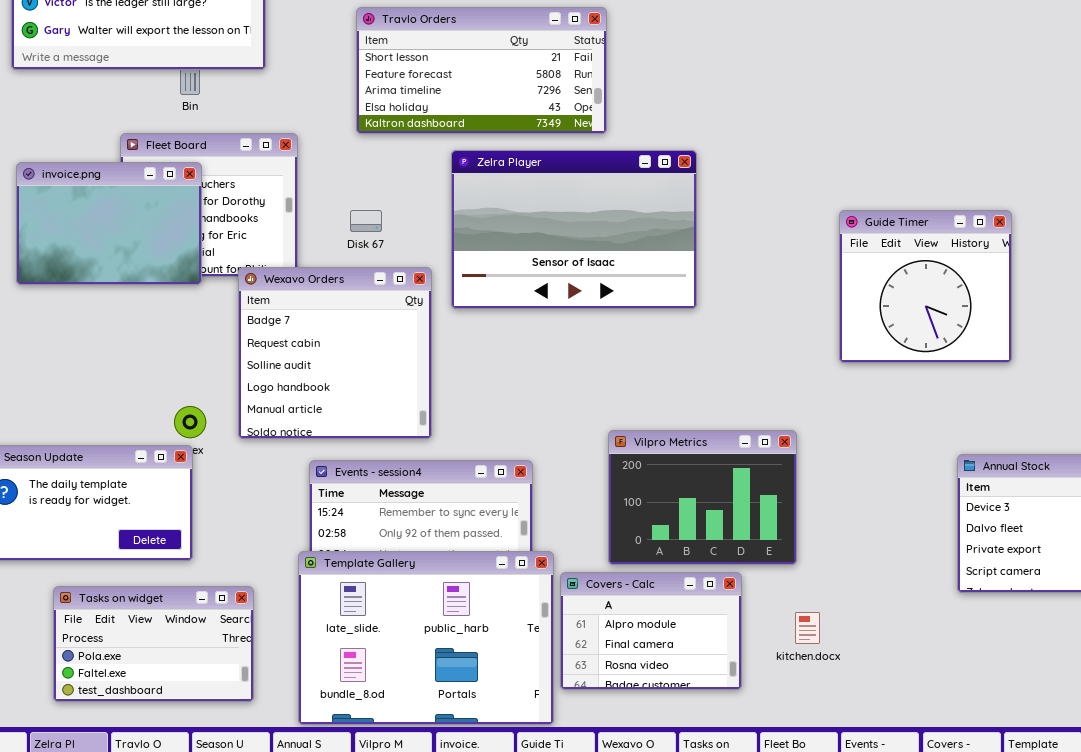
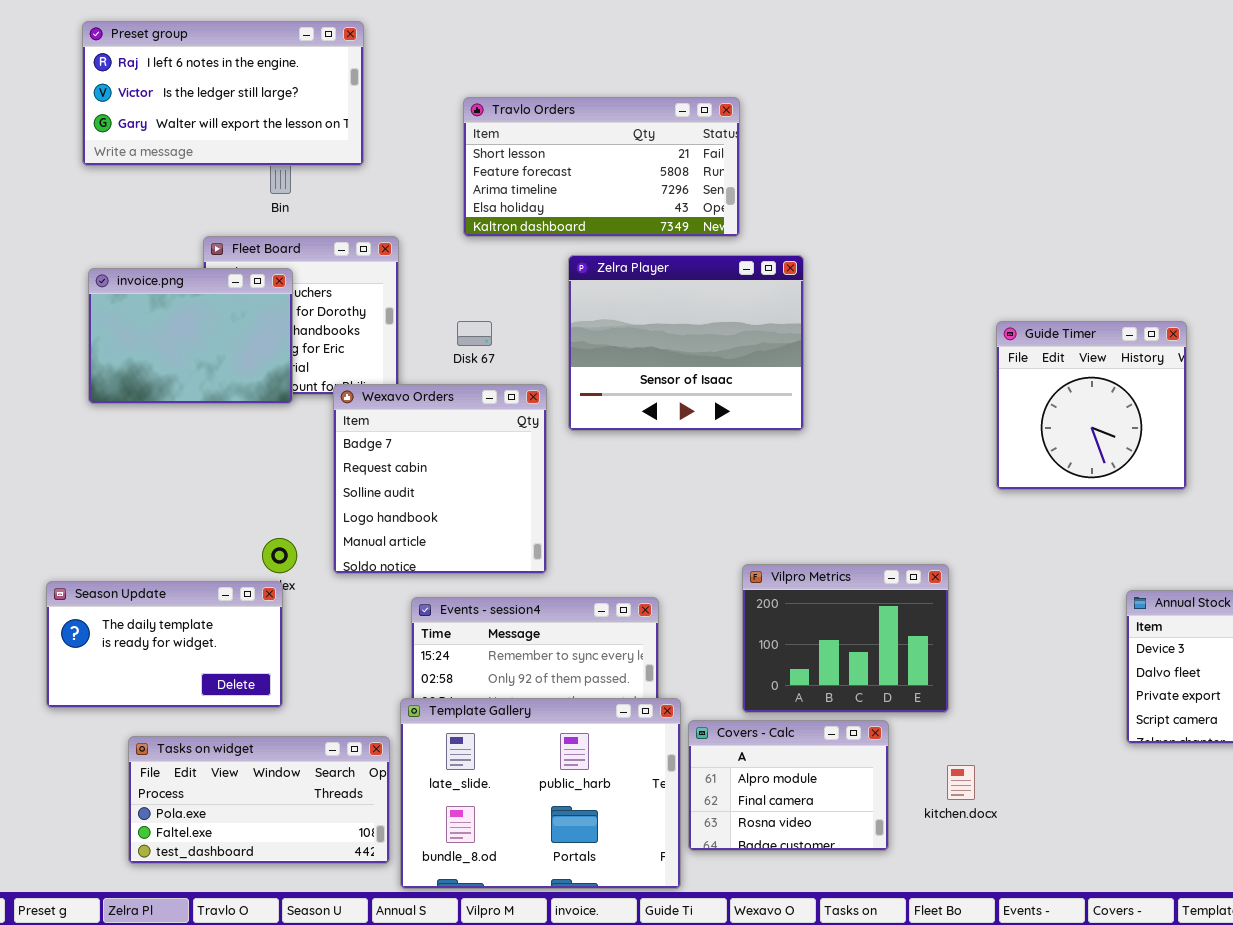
Zelra Player: [451,150,697,309] -> [568,255,804,431], resized
Tasks on widget: [53,586,254,702] -> [128,736,390,864], resized

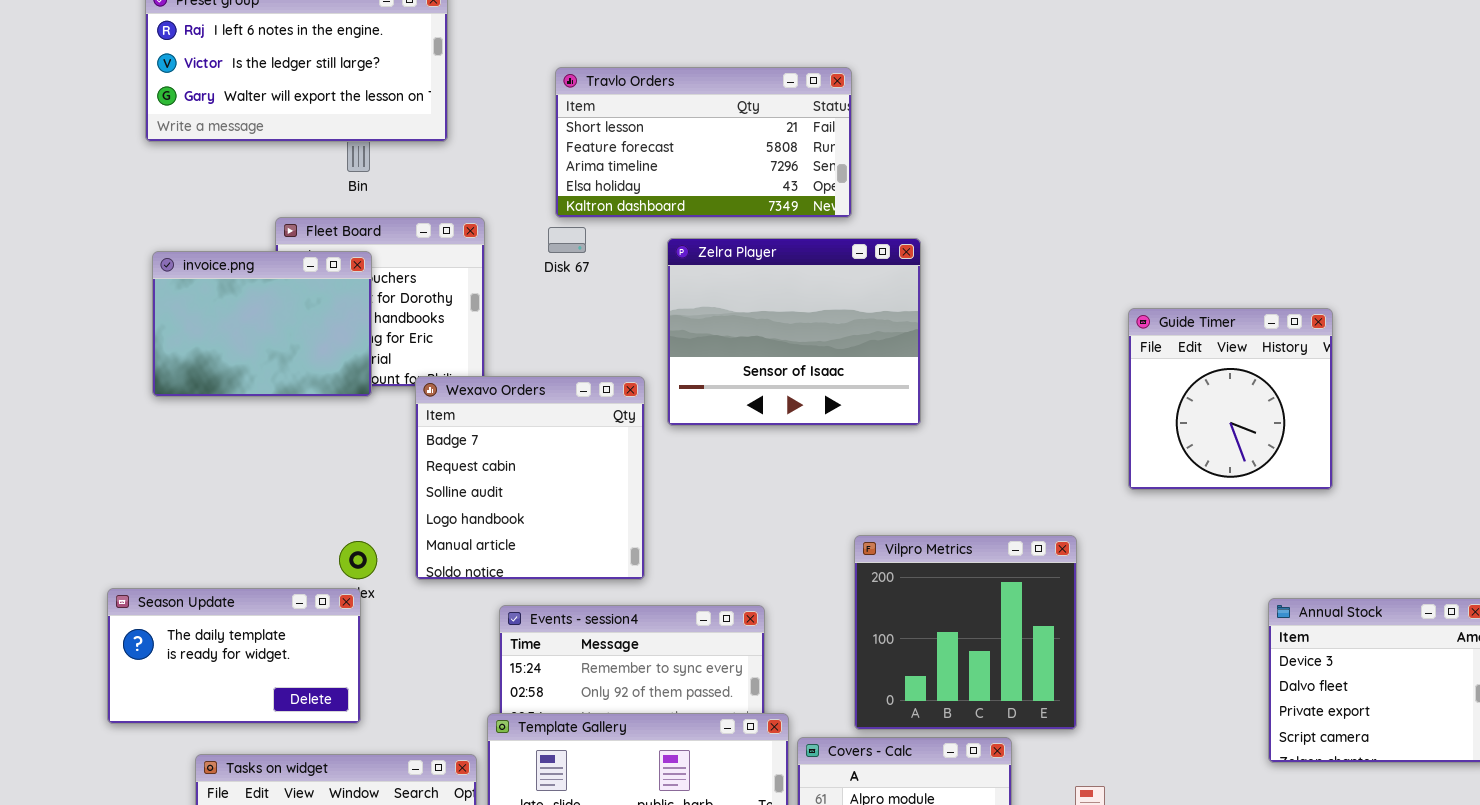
Disk 67: [457,321,492,346] -> [548,227,586,253], moved
Vilpro Metrics: [742,564,949,713] -> [854,535,1077,730], resized

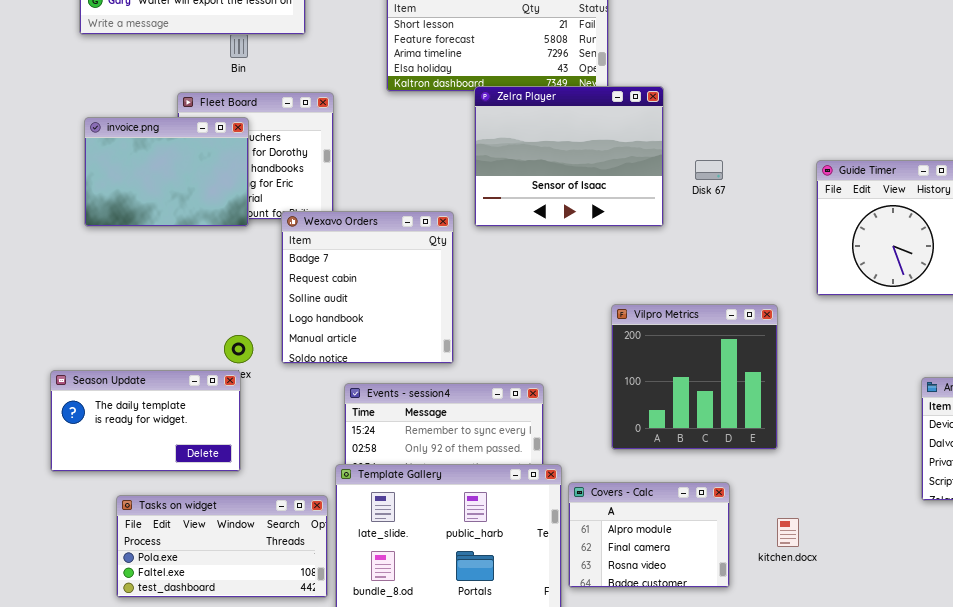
Disk 67: [548,227,586,253] -> [695,160,723,180], moved
Zelra Player: [667,238,921,426] -> [474,86,664,227], moved
Vilpro Metrics: [854,535,1077,730] -> [611,304,778,450], moved

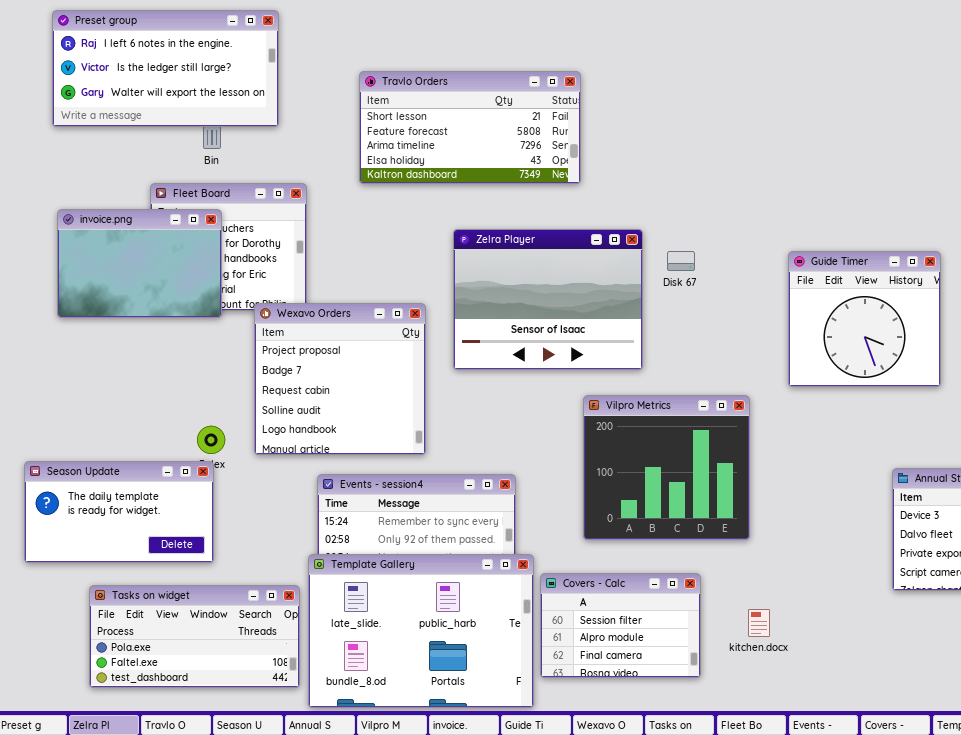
Zelra Player: [474,86,664,227] -> [453,229,643,370], moved
Wexavo Orders: [281,211,454,364] -> [254,303,426,455], scrolled up 1 row
Covers - Calc: [568,482,730,588] -> [540,573,701,678], scrolled up 1 row

